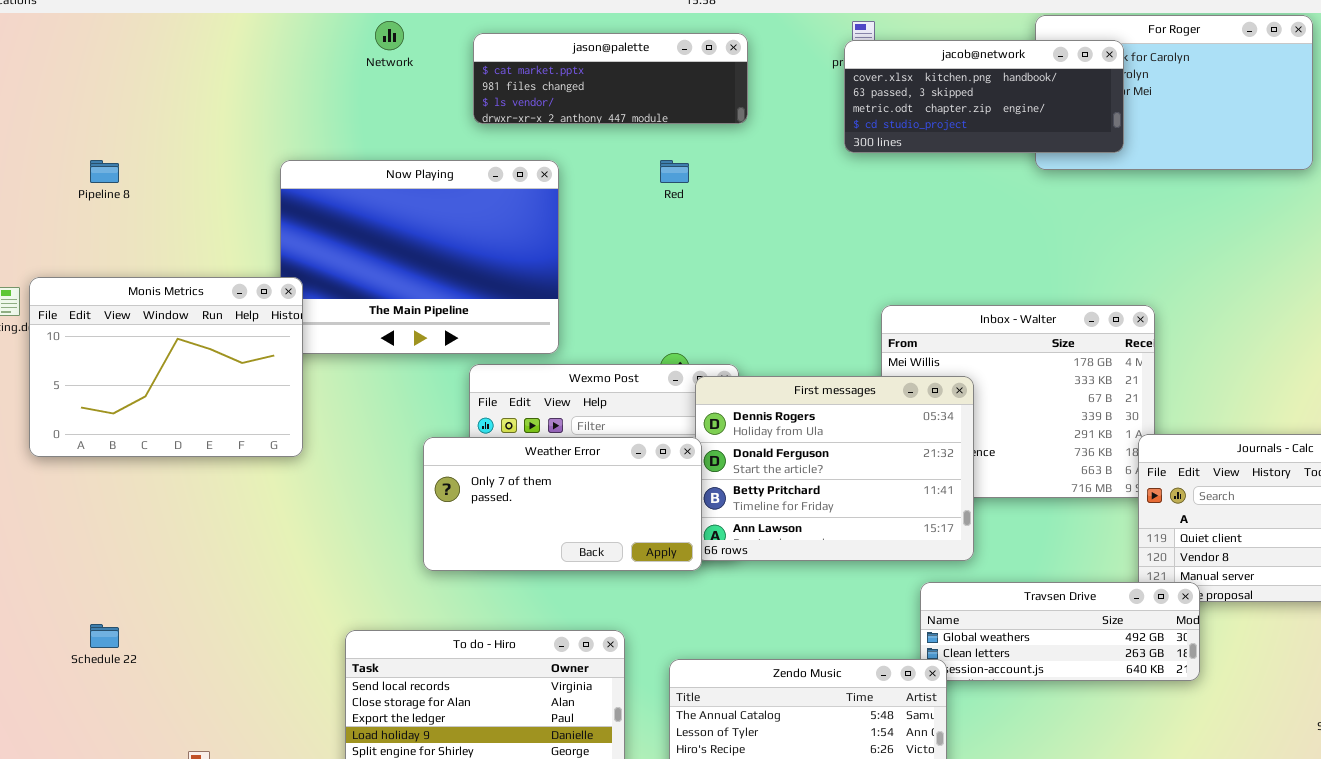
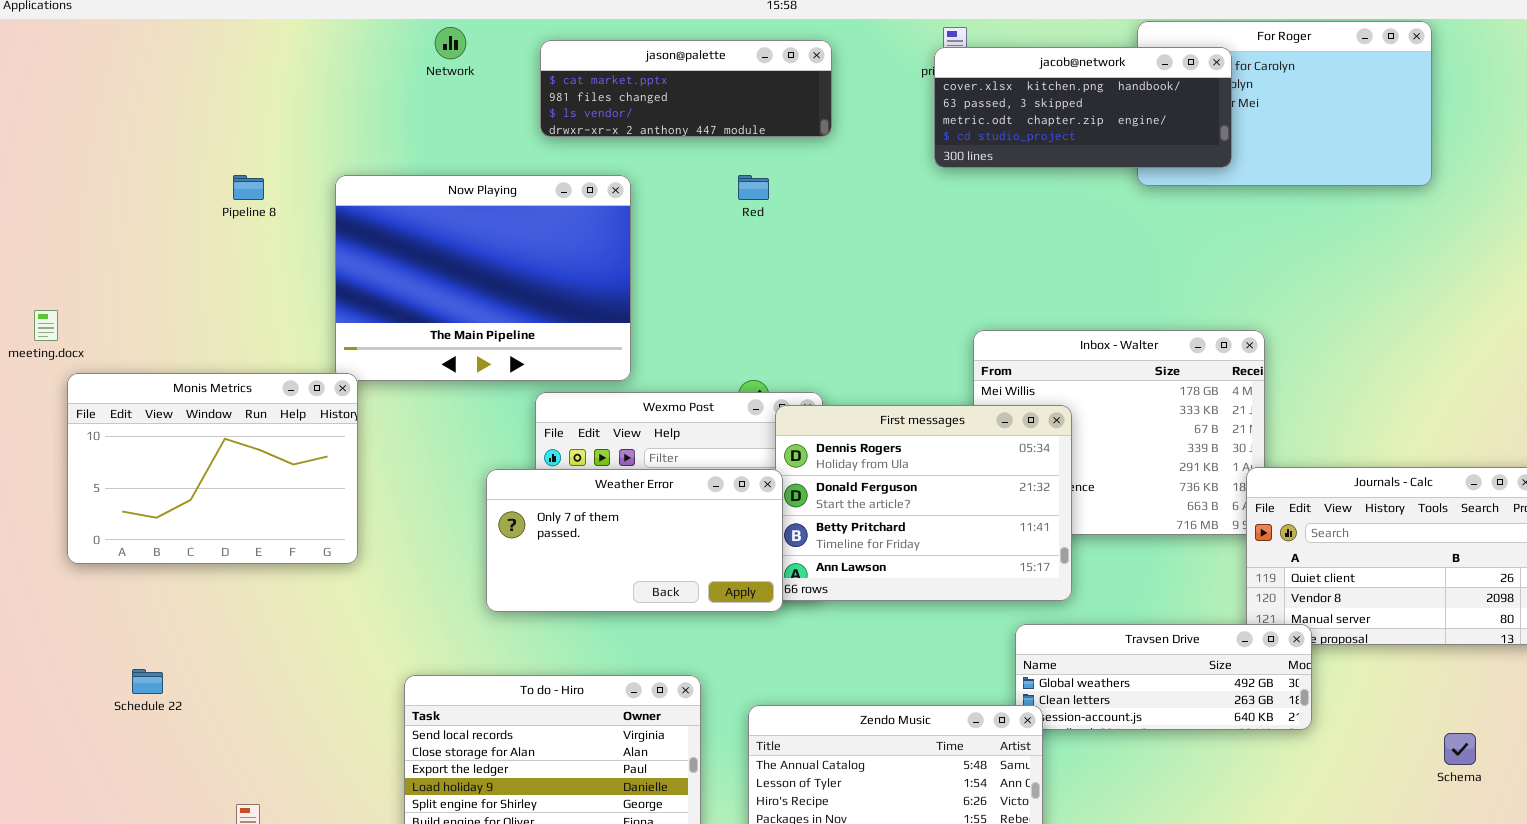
Pipeline 8: [90,160,119,183] -> [233,175,264,200], moved
Monis Metrics: [29,277,303,457] -> [67,373,358,564], moved

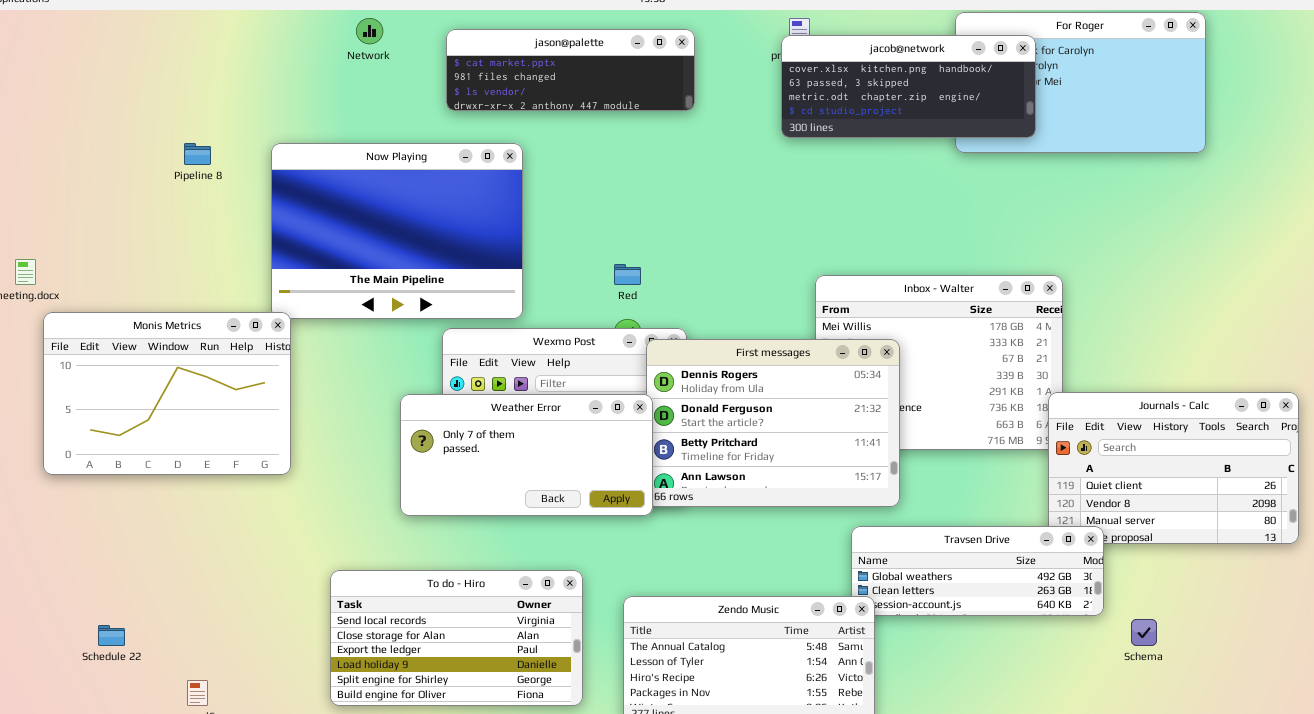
Red: [738,175,769,200] -> [614,264,641,285], moved
Schedule 22: [132,669,163,694] -> [98,625,125,646], moved
Schema: [1444,733,1476,765] -> [1131,619,1157,646], moved

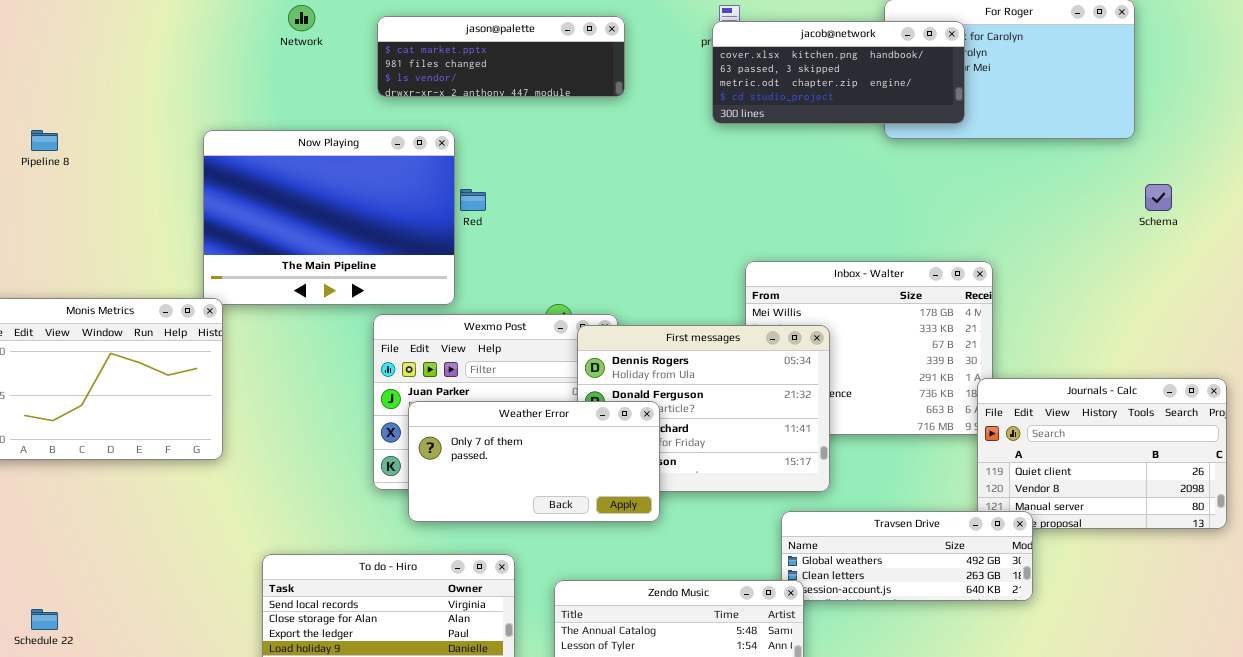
Pipeline 8: [184,143,211,165] -> [31,130,58,151], moved
Red: [614,264,641,285] -> [460,189,486,211], moved
Weather Error: [400,394,653,516] -> [408,401,660,522], moved
Schema: [1131,619,1157,646] -> [1145,184,1172,211], moved

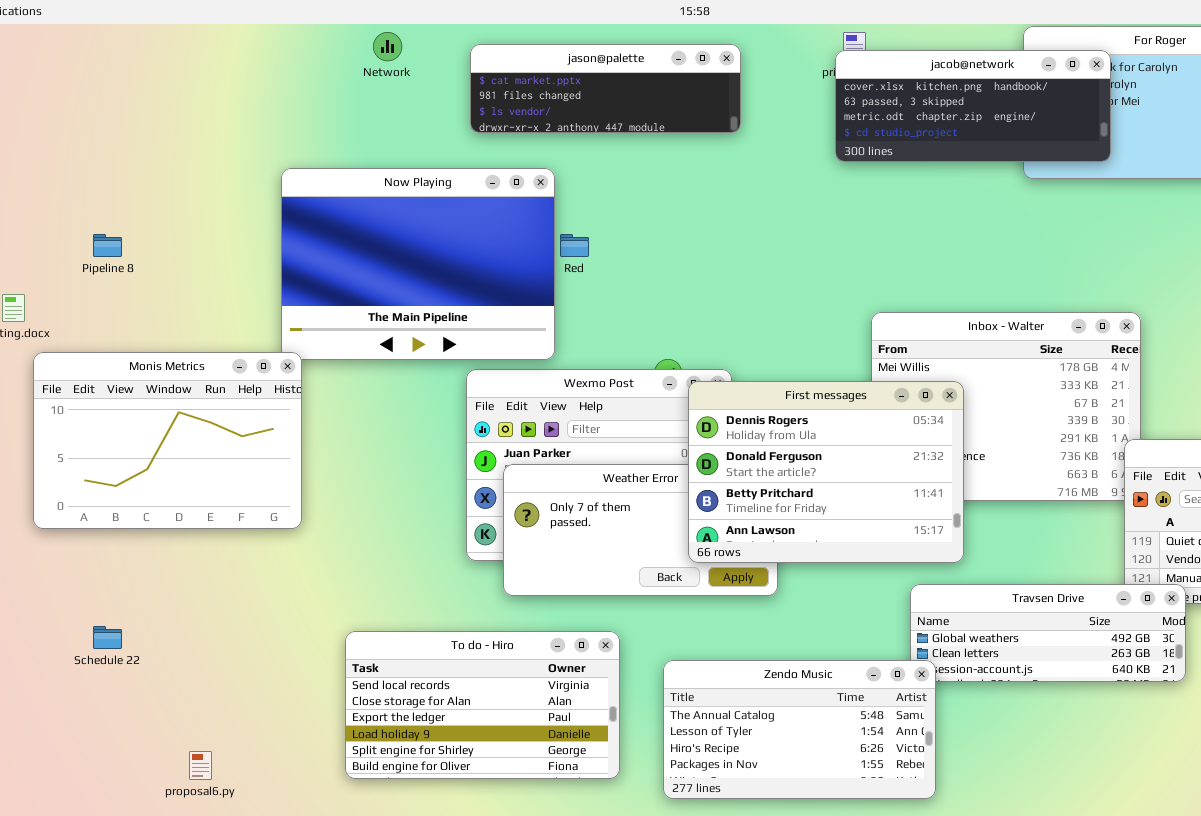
Pipeline 8: [31,130,58,151] -> [93,234,122,257], moved
First messages: [577,325,830,492] -> [688,381,964,563], raised
Schedule 22: [31,609,58,630] -> [93,626,122,649], moved

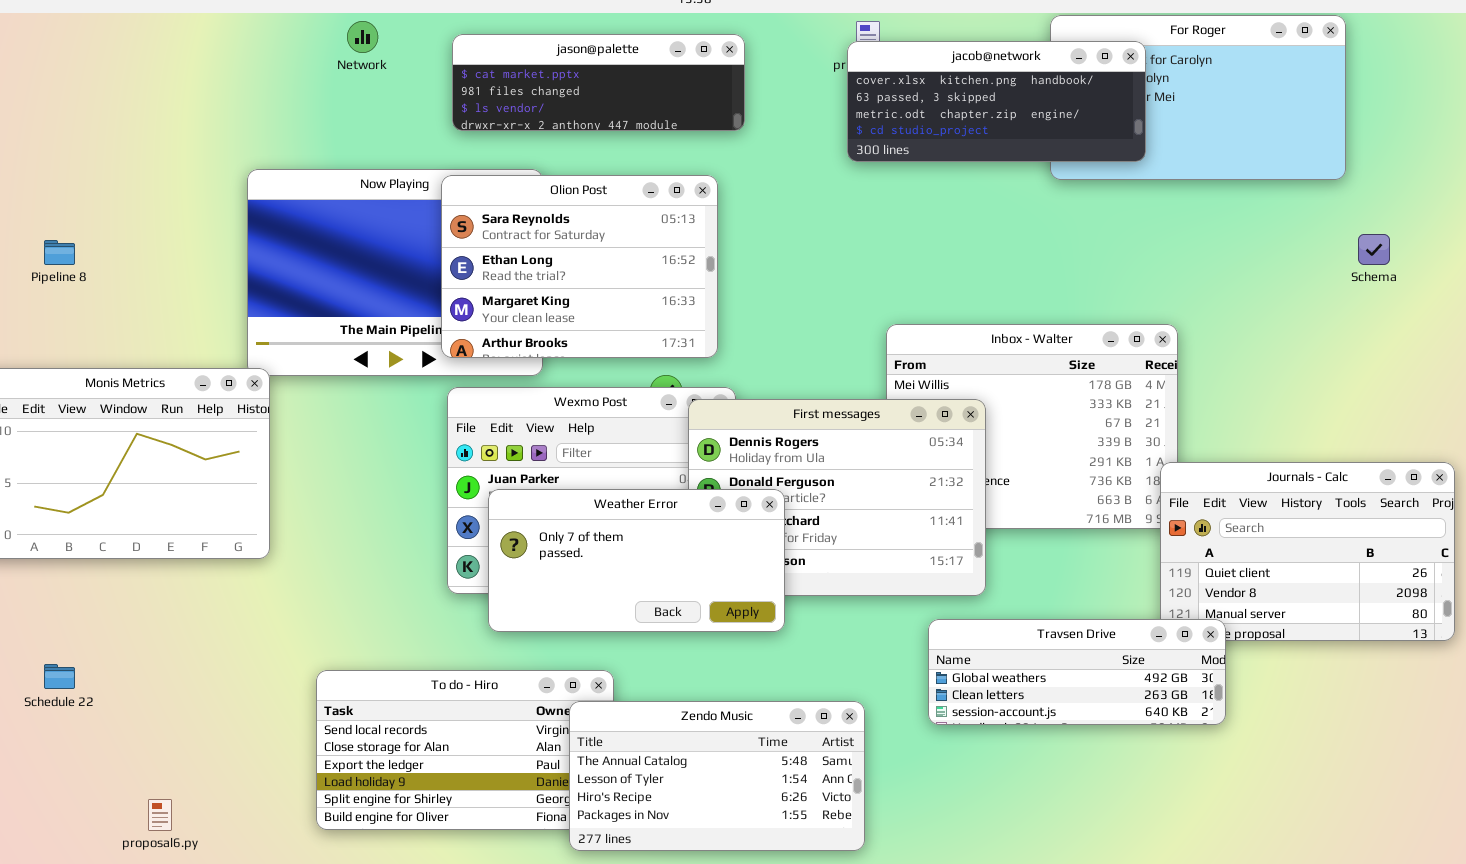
Olion Post: none -> [441,175,718,358], opened
Weather Error: [503,464,778,596] -> [488,489,785,632], raised
Zendo Music: [663,660,936,799] -> [569,701,865,851], moved

